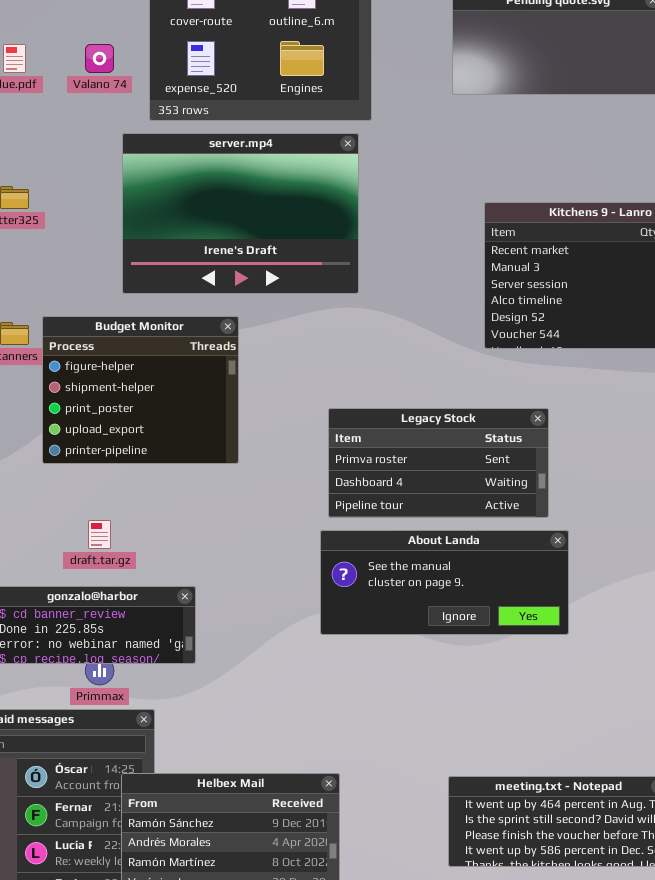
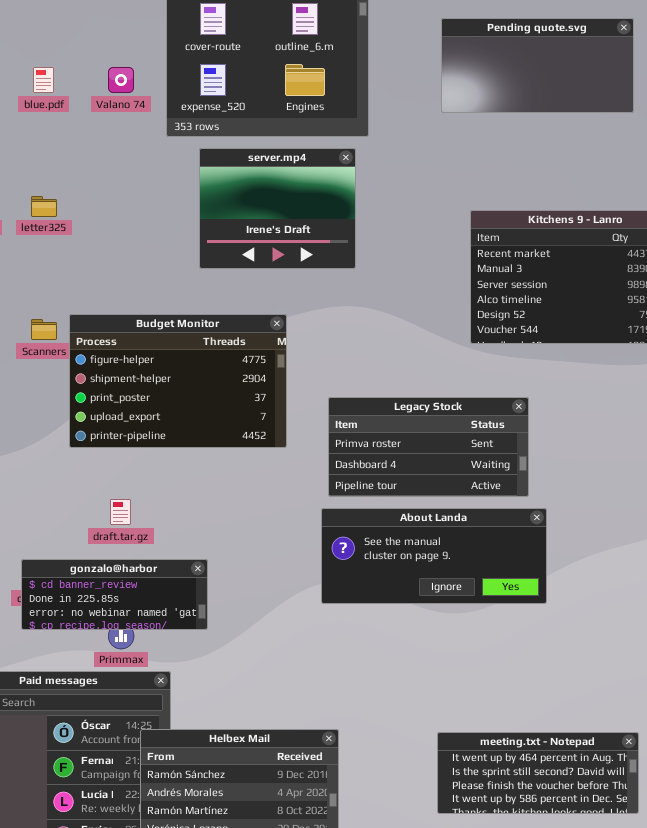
server.mp4: [122,133,359,294] -> [199,148,356,269], resized
Budget Monitor: [42,316,239,464] -> [69,314,287,448], resized

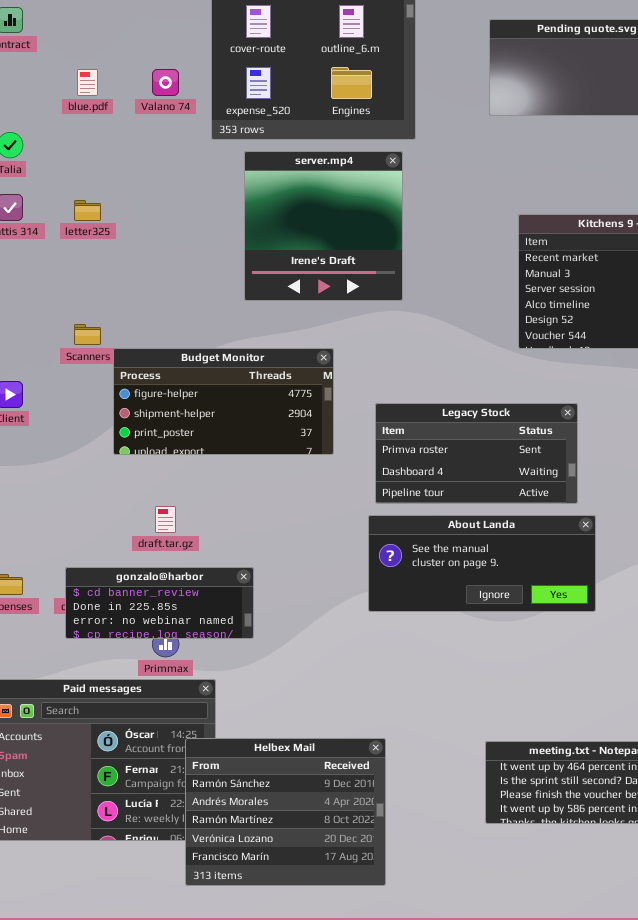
server.mp4: [199,148,356,269] -> [244,151,403,301], resized
Budget Monitor: [69,314,287,448] -> [113,348,334,455], resized

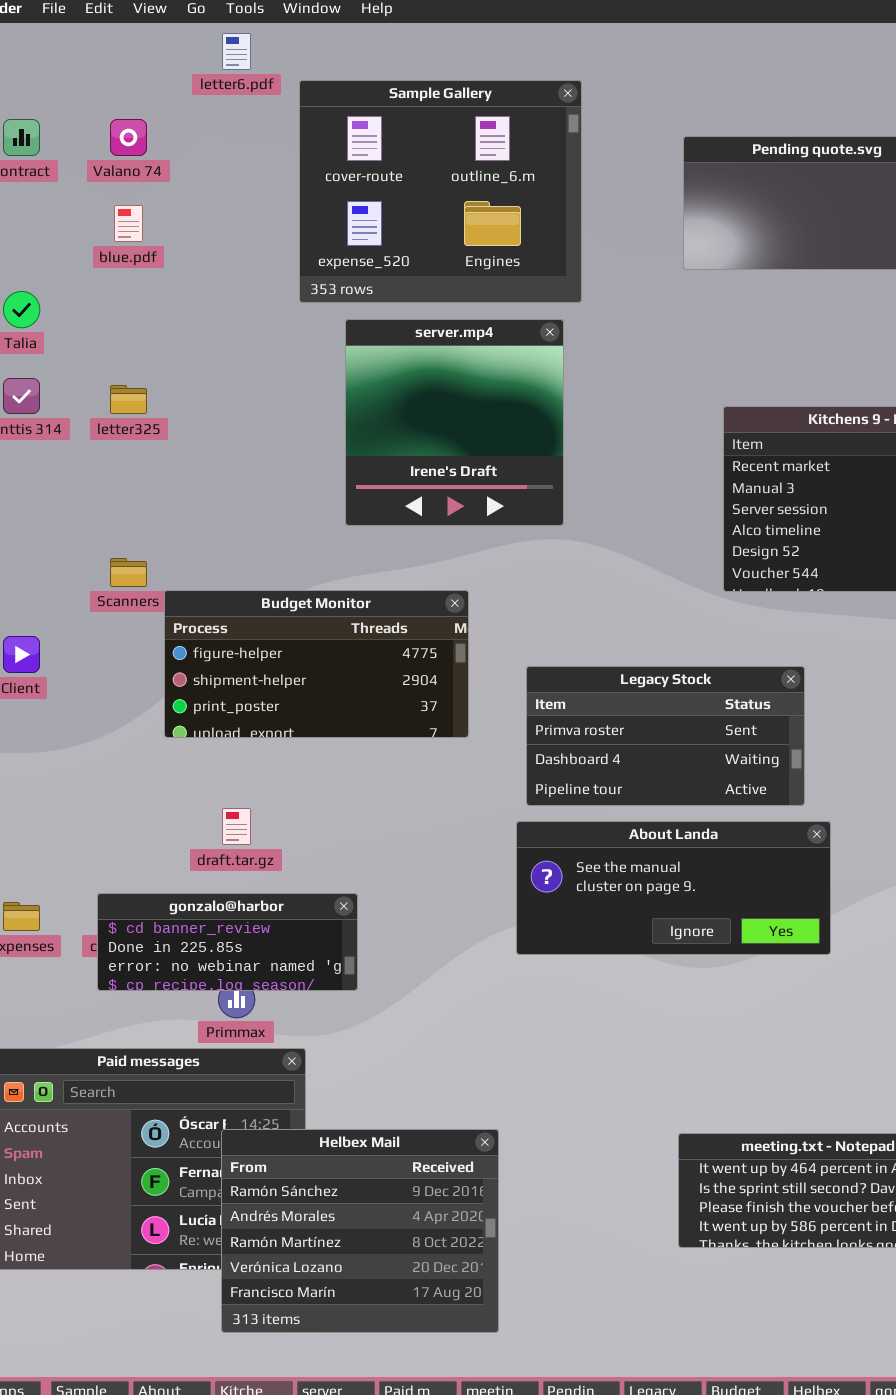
Valano 74: [152,69,179,96] -> [110,119,147,156], moved
Helbex Mail: [185,738,386,886] -> [221,1129,499,1333], moved

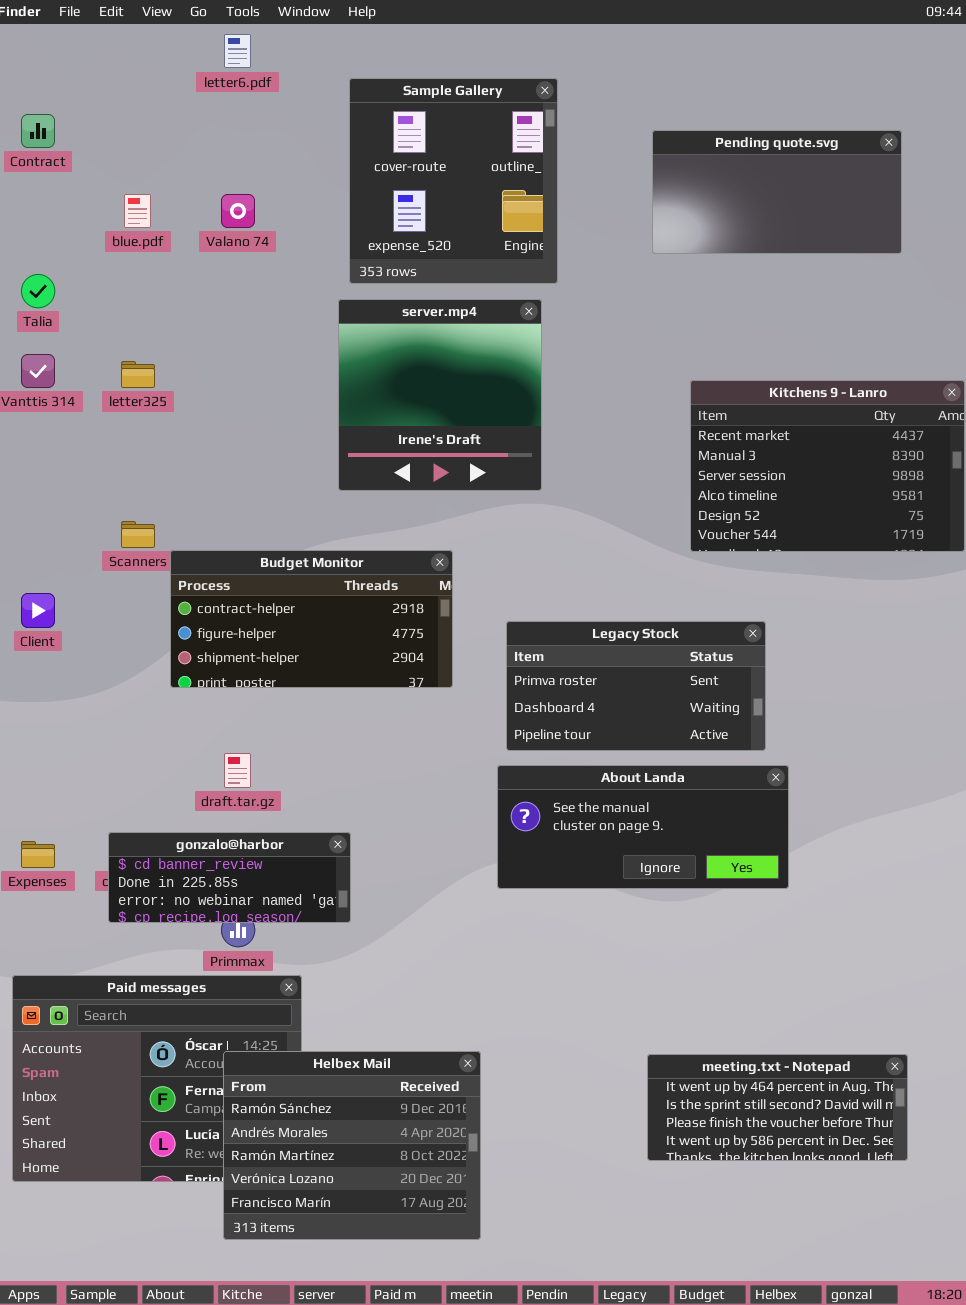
Sample Gallery: [299,80,582,303] -> [349,78,558,284], resized
Valano 74: [110,119,147,156] -> [221,194,255,228], moved
Budget Monitor: [164,590,469,738] -> [170,550,453,688], scrolled up 1 row

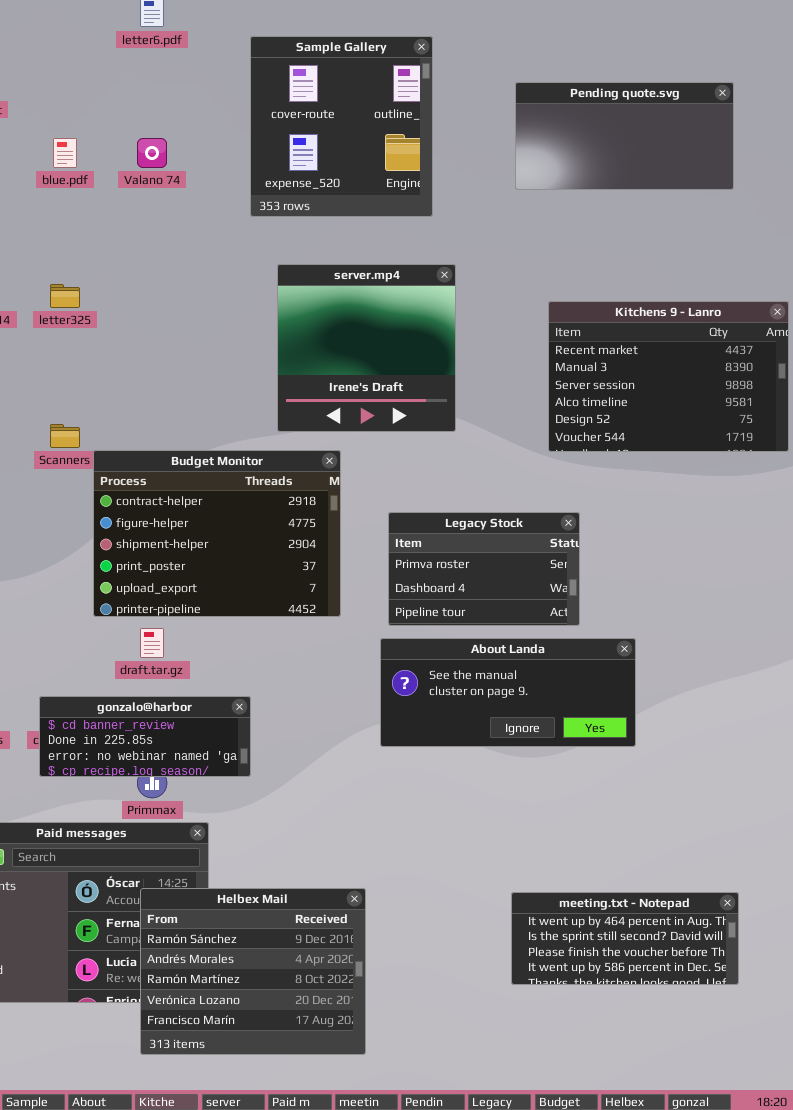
server.mp4: [338,299,542,491] -> [277,264,456,432], moved
Budget Monitor: [170,550,453,688] -> [93,450,341,617], resized
Legacy Stock: [506,621,766,751] -> [388,512,580,626], resized

